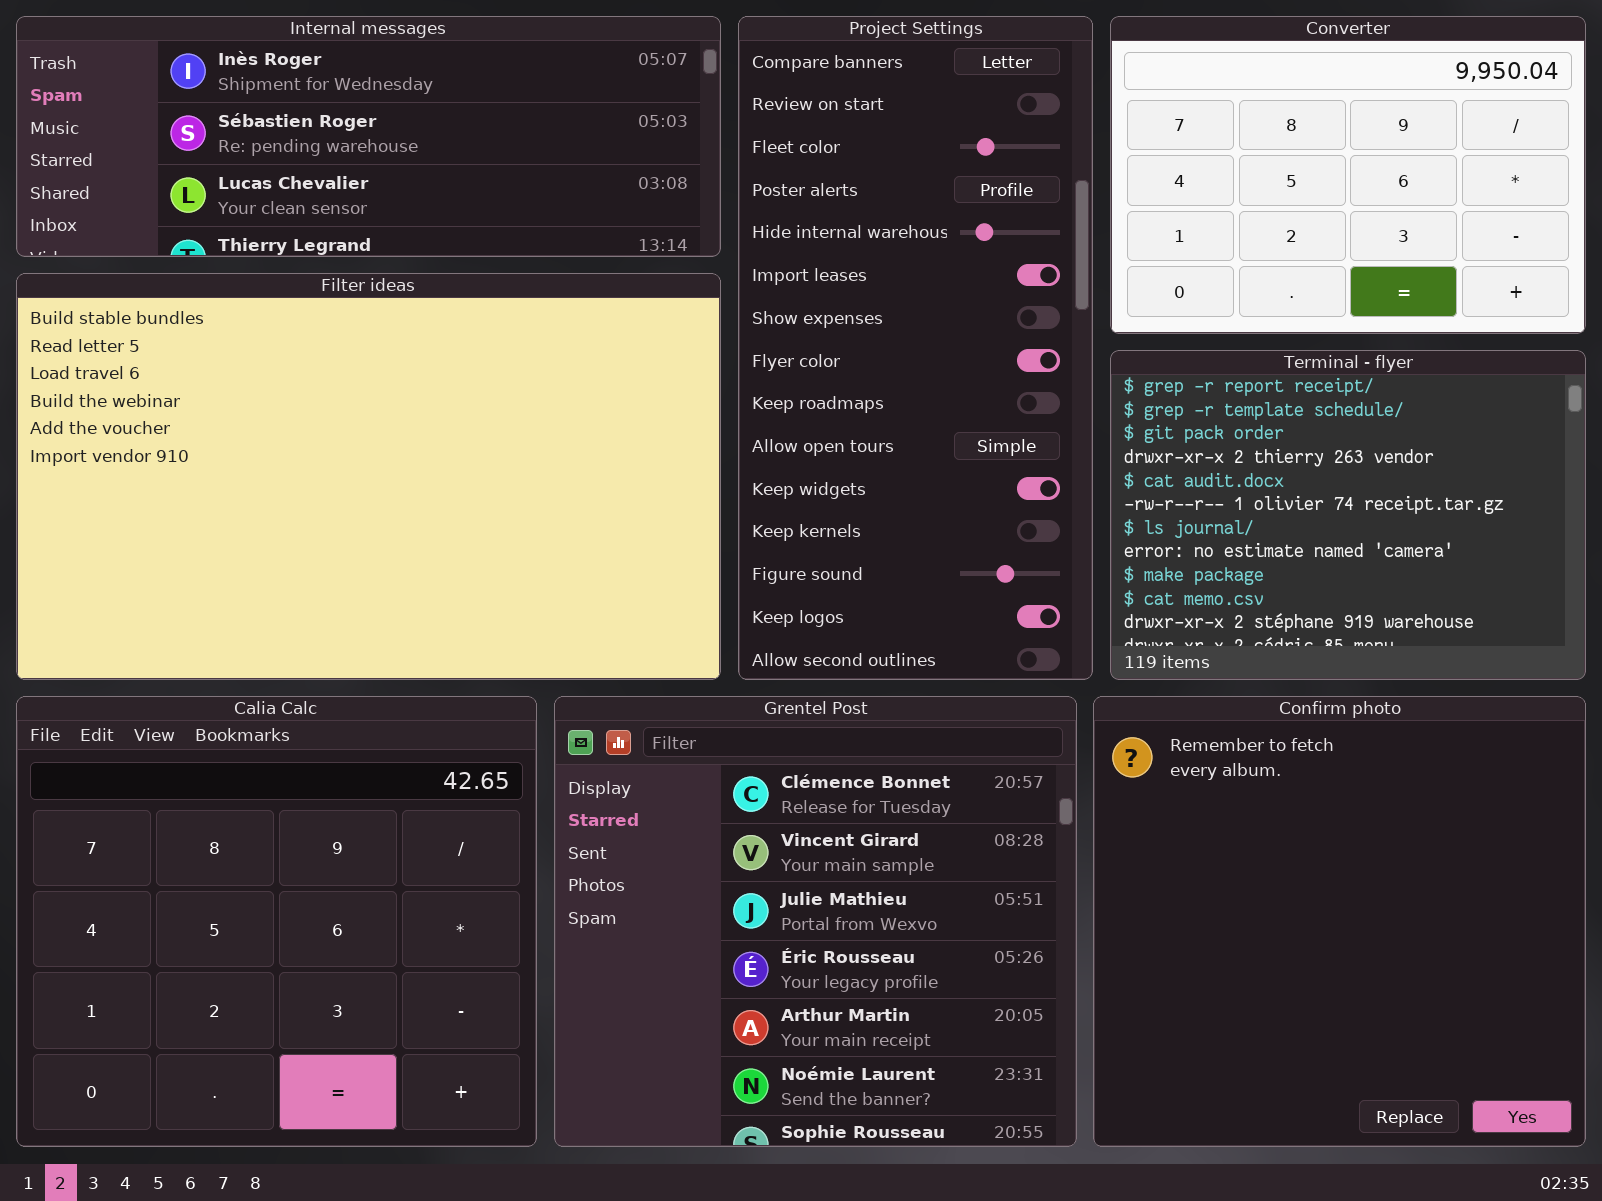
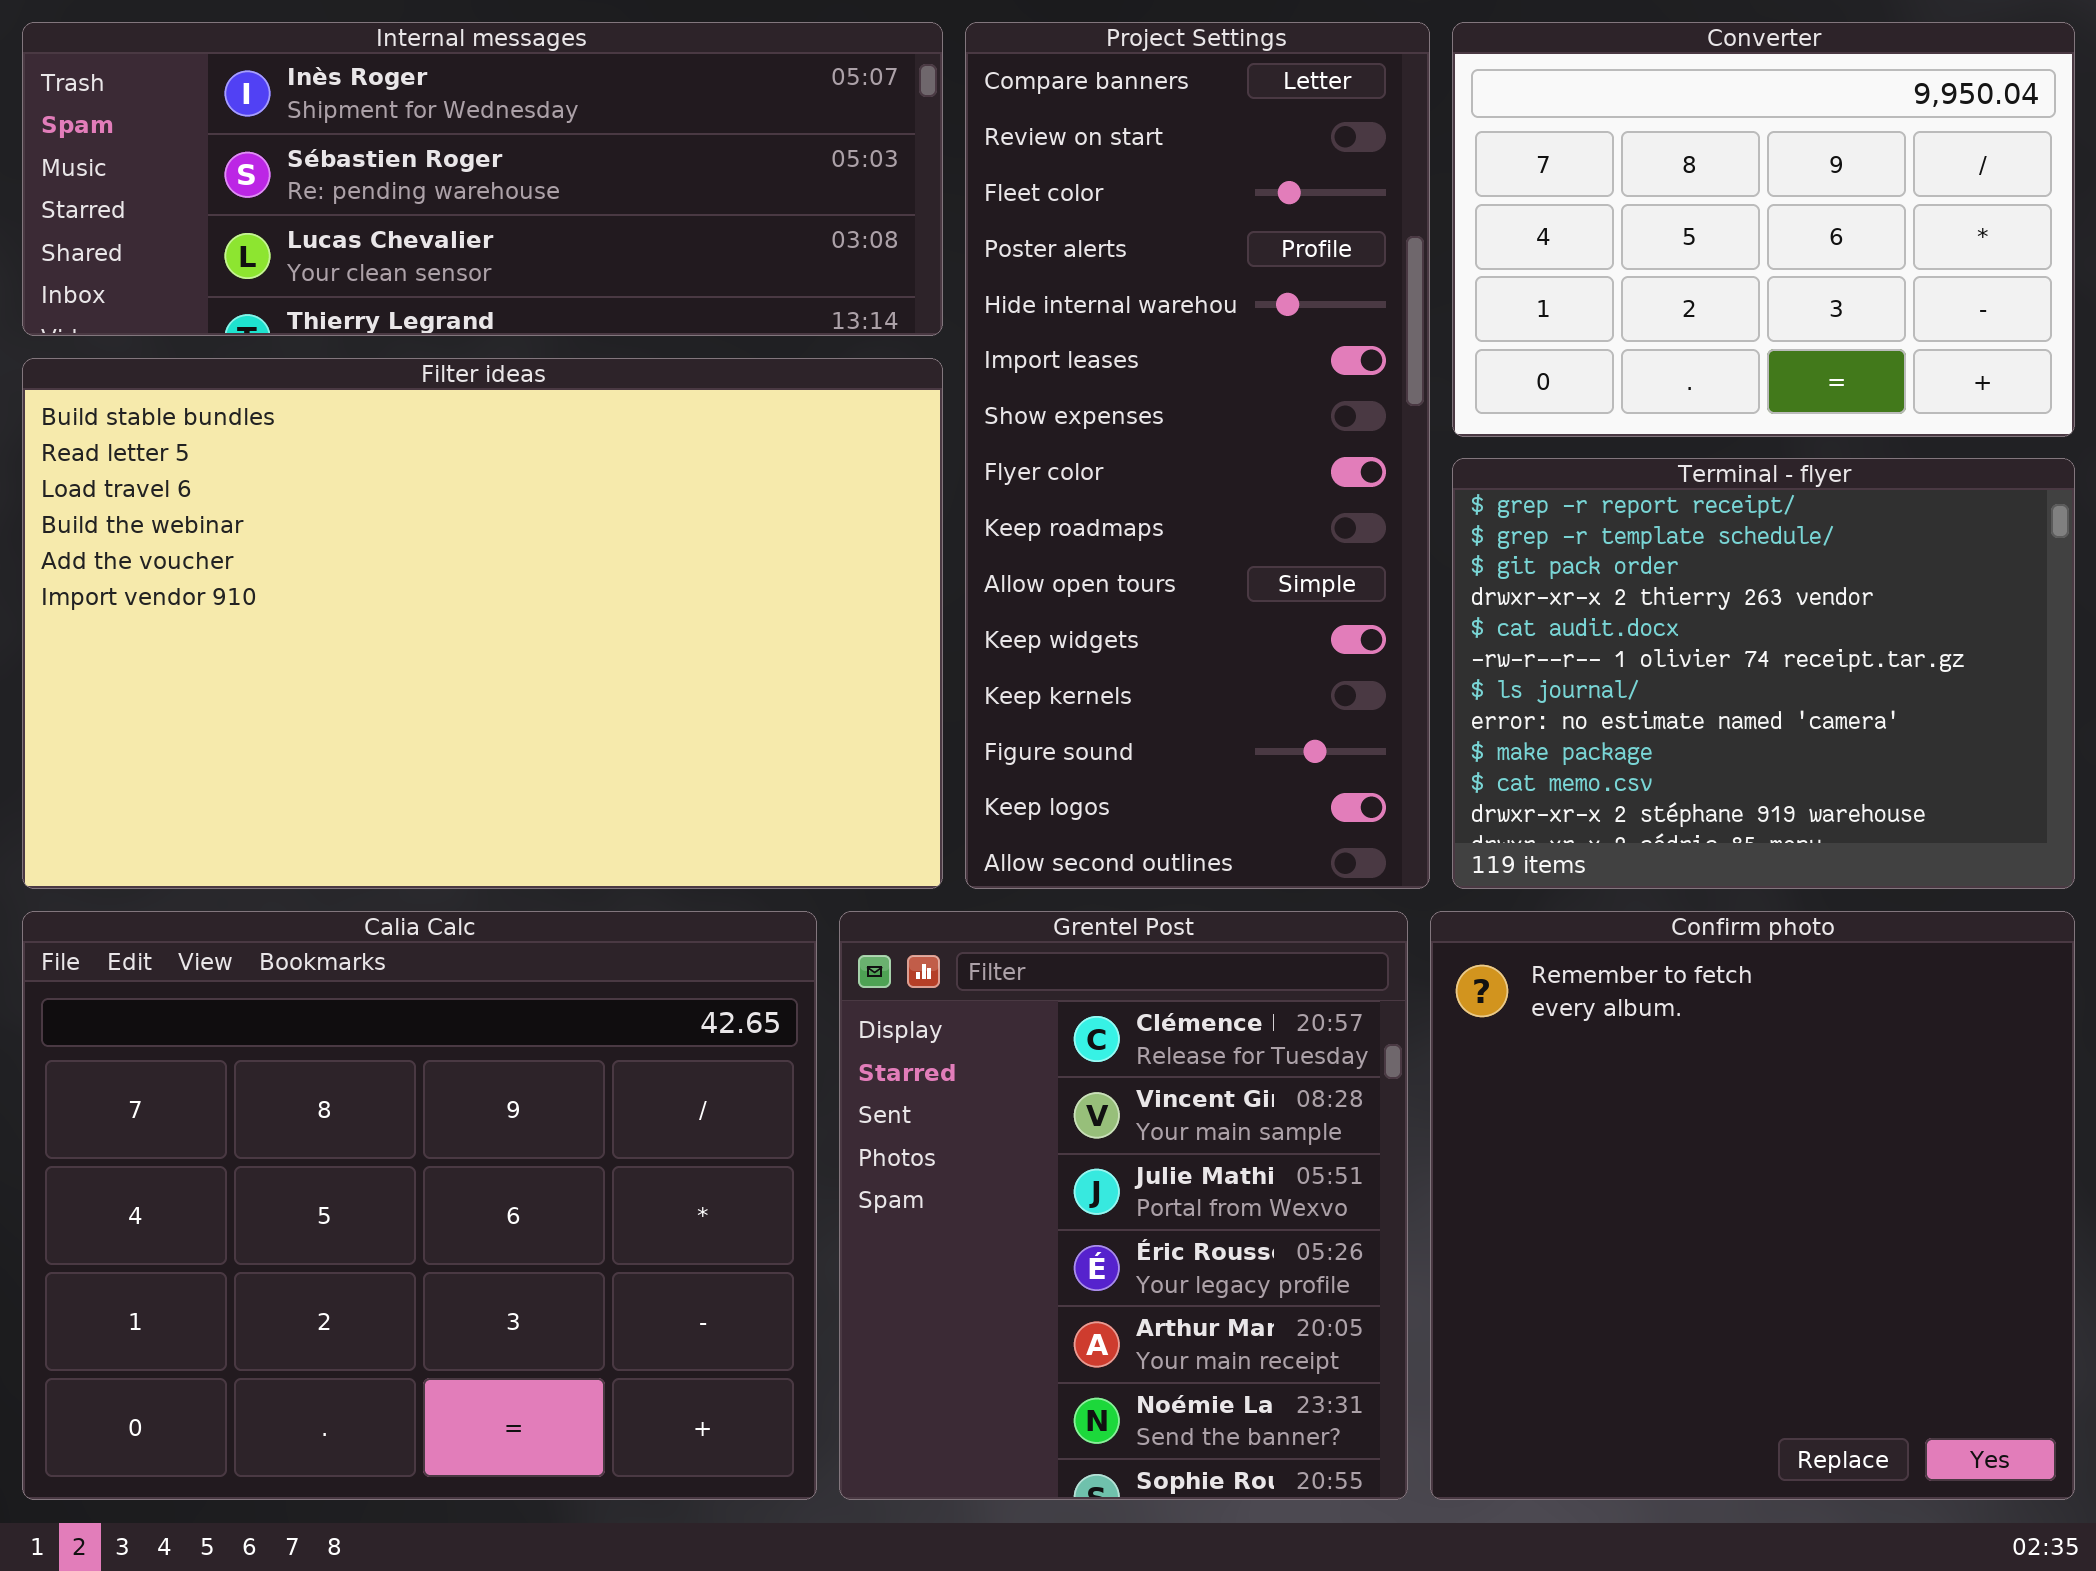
Calia Calc: [16,696,537,1147] -> [22,911,817,1500], resized
Grentel Post: [554,696,1077,1147] -> [839,911,1408,1500], resized

